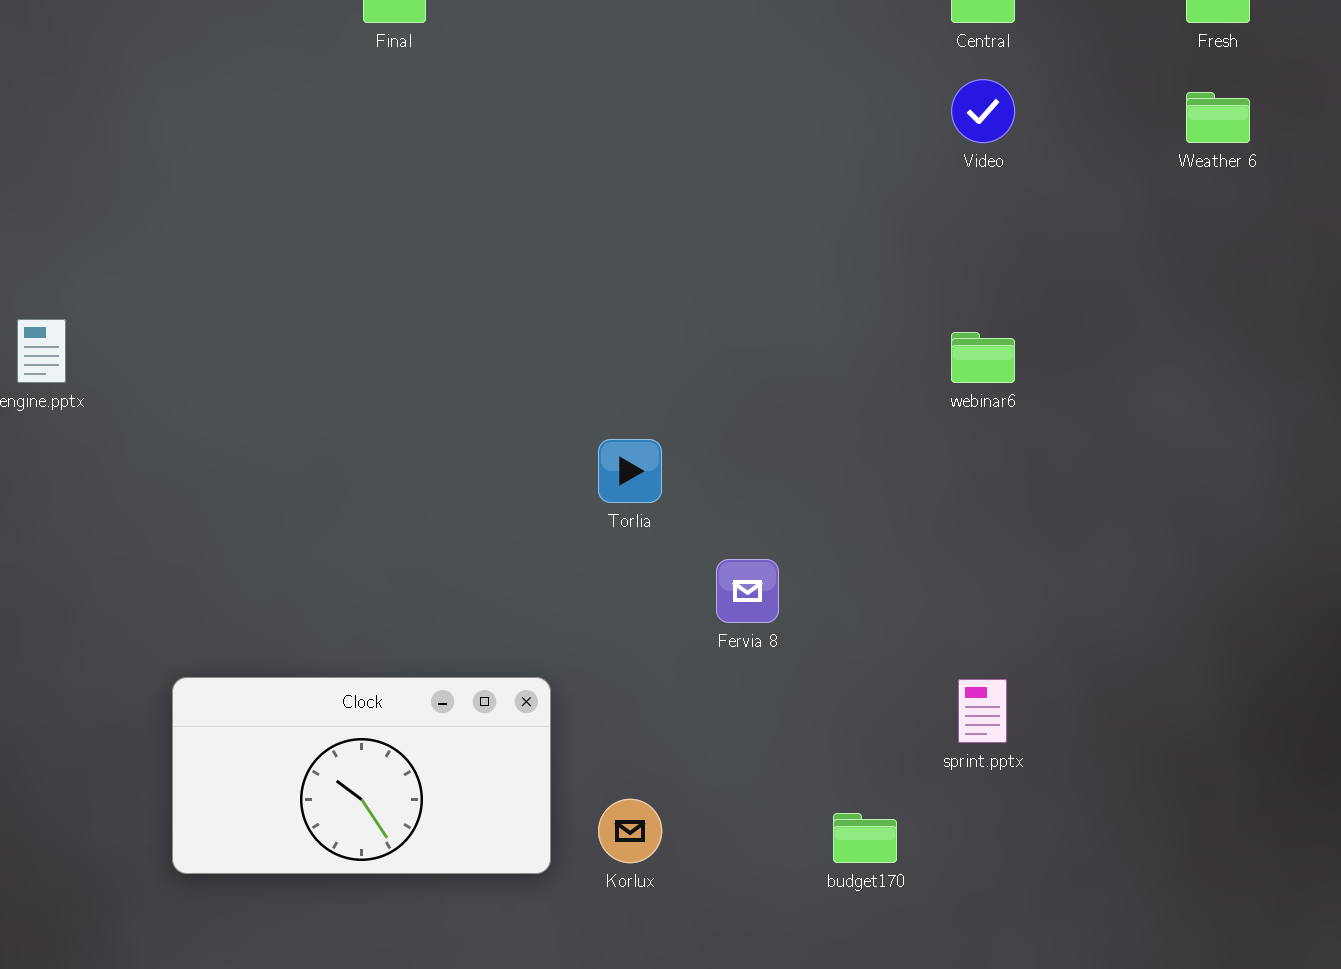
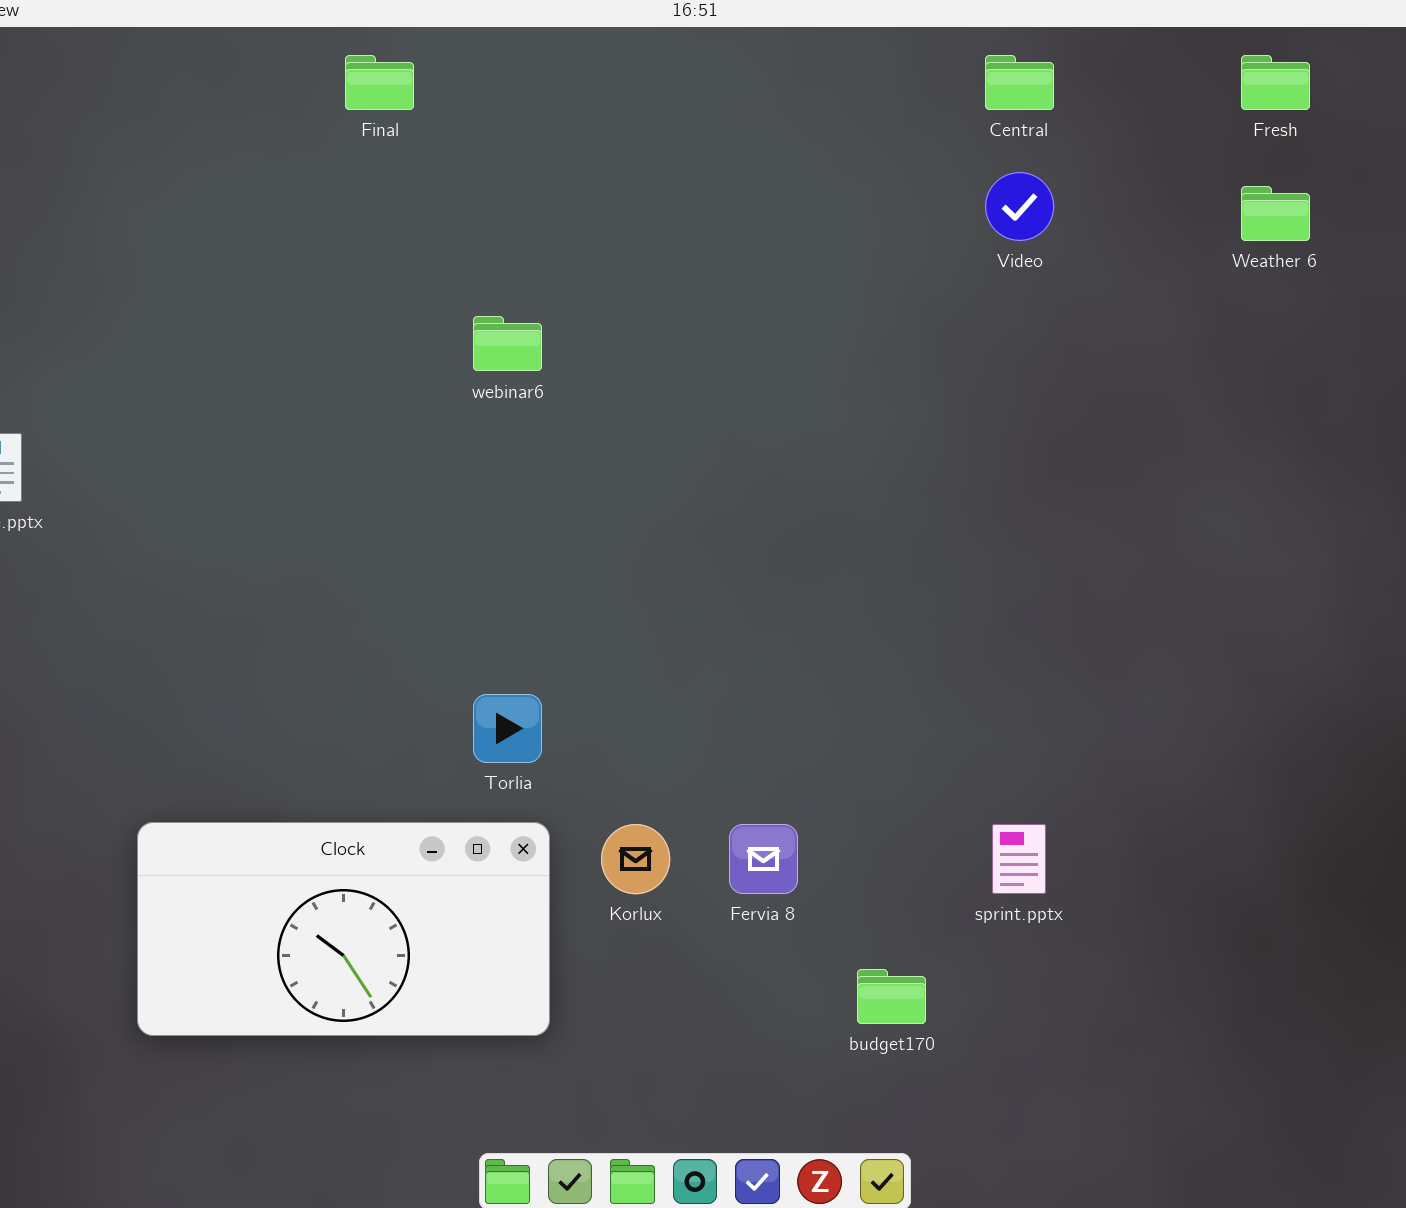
webinar6: [951,332,1015,383] -> [473,316,542,371], moved
Torlia: [598,439,662,503] -> [473,694,542,763], moved
Fervia 8: [716,559,779,623] -> [729,824,798,894], moved
Korlux: [598,799,662,863] -> [601,824,670,894], moved

